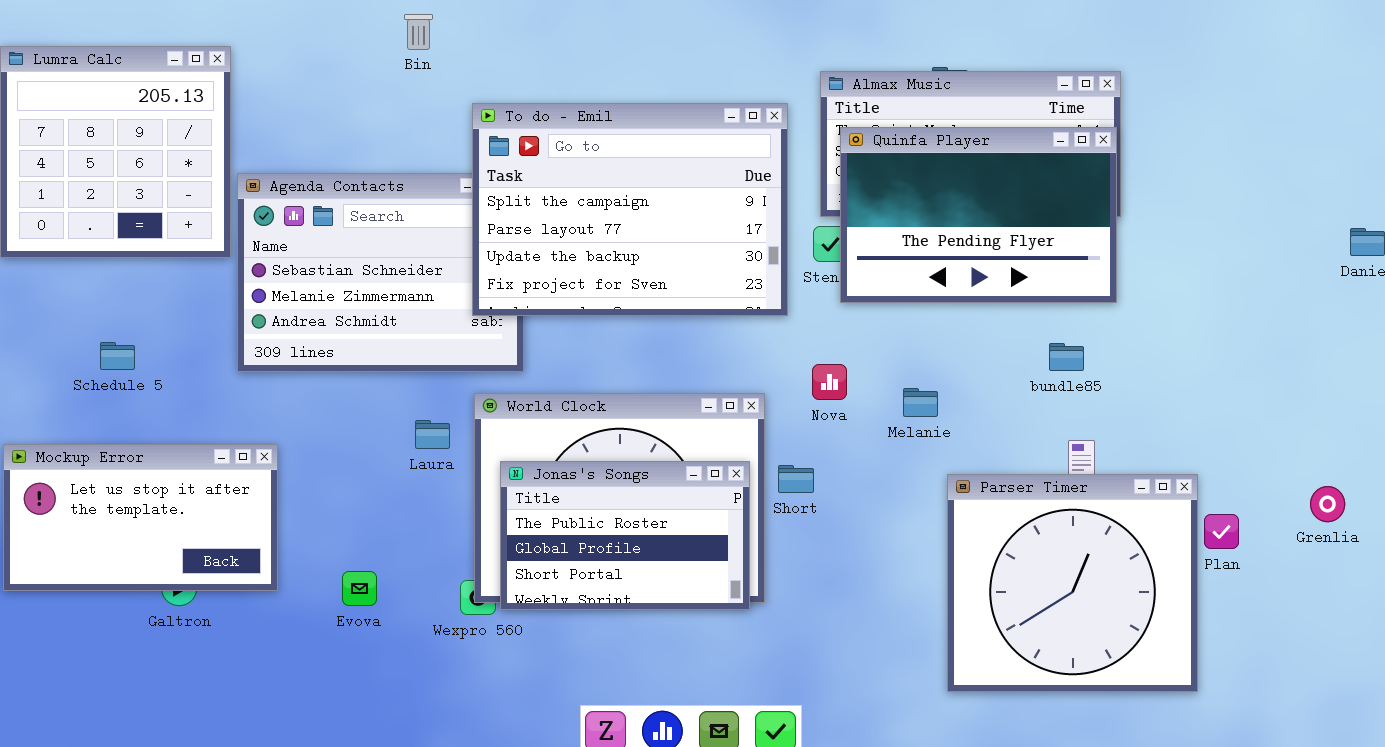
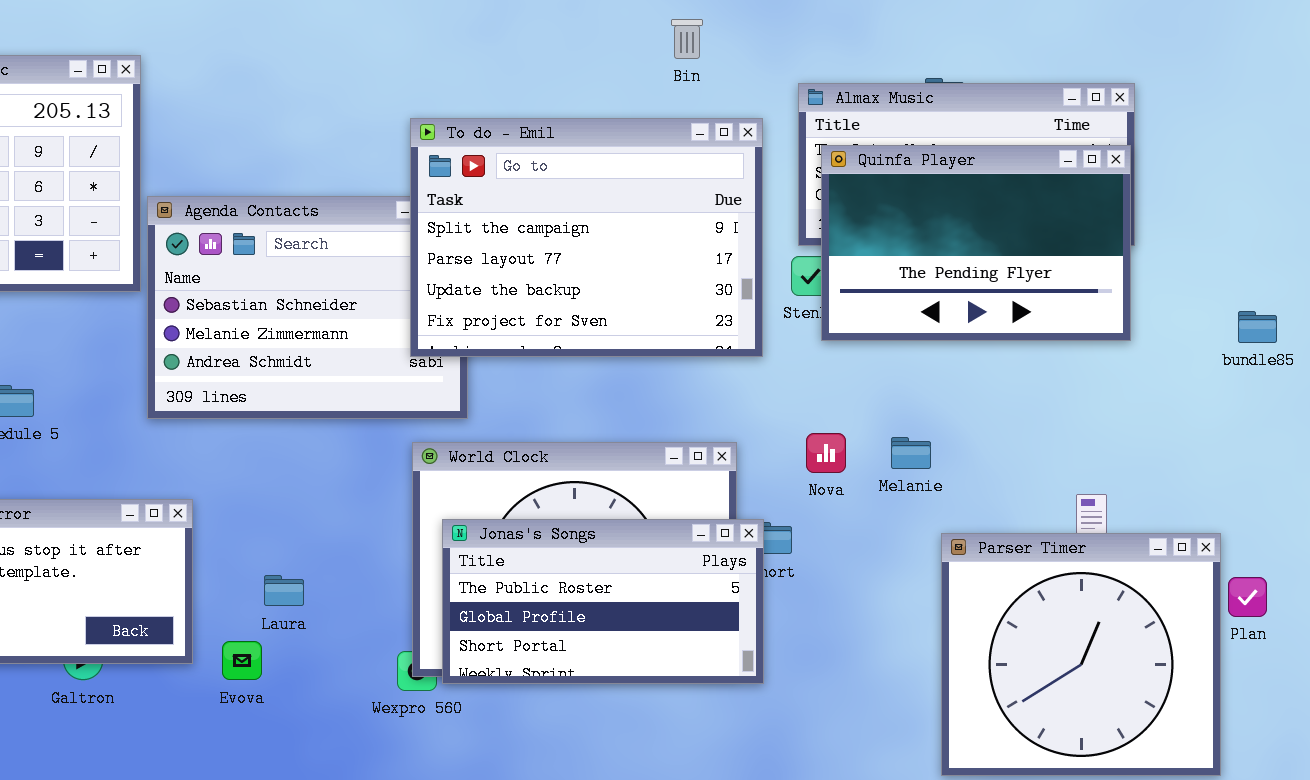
Bin: [404,14,433,50] -> [671,19,703,59], moved
bundle85: [1049,343,1084,371] -> [1238,311,1277,343], moved
Nova: [812,364,847,400] -> [806,433,846,473], moved
Laura: [415,420,450,449] -> [264,575,304,606], moved
Jonas's Songs: [500,461,750,610] -> [442,519,764,684], resized
Evova: [342,571,377,606] -> [222,641,262,680], moved

